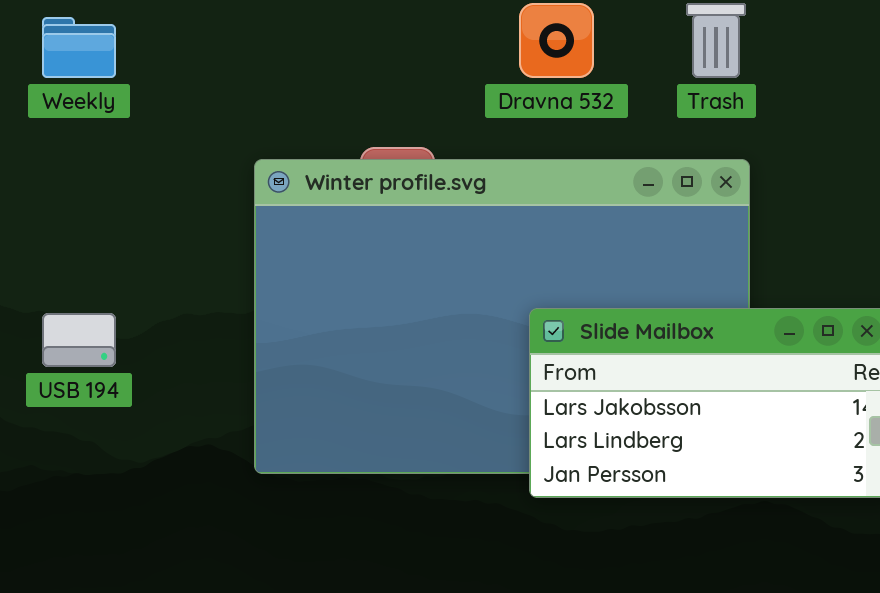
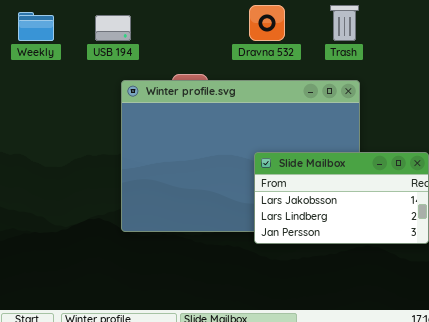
USB 194: [42,313,116,367] -> [95,15,131,41], moved

